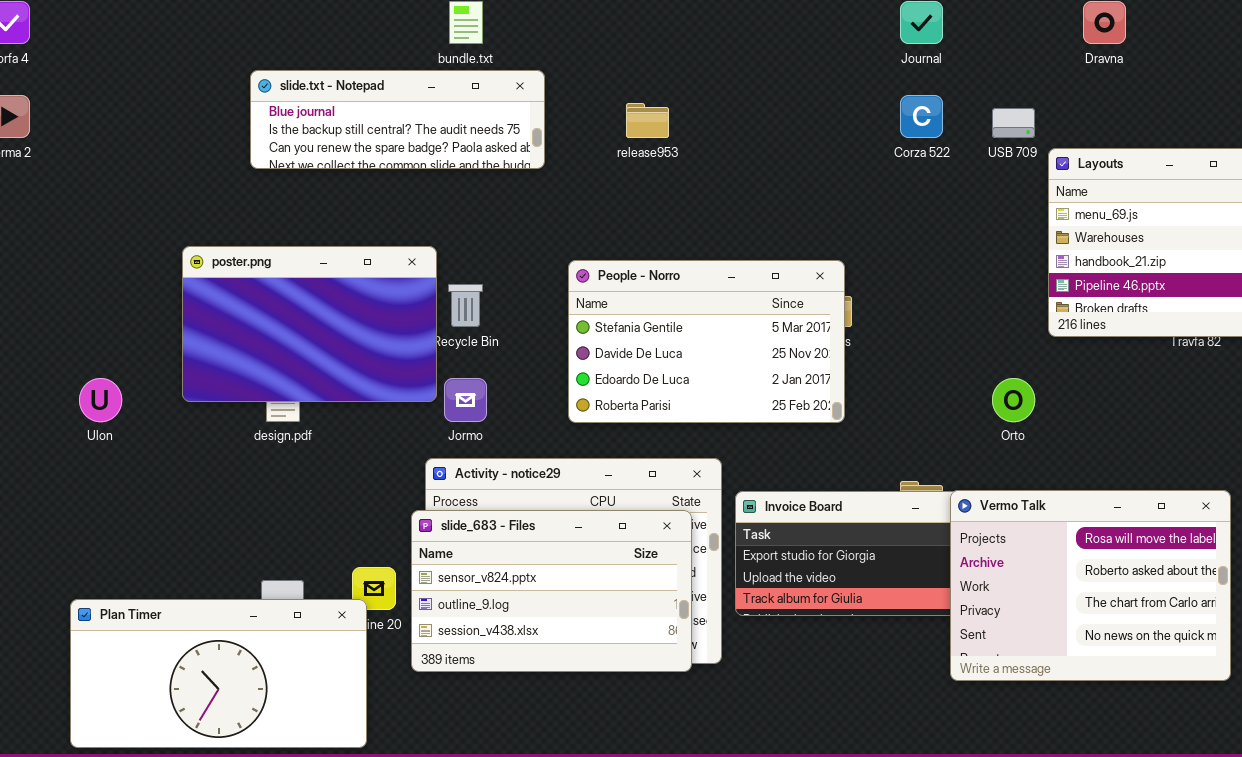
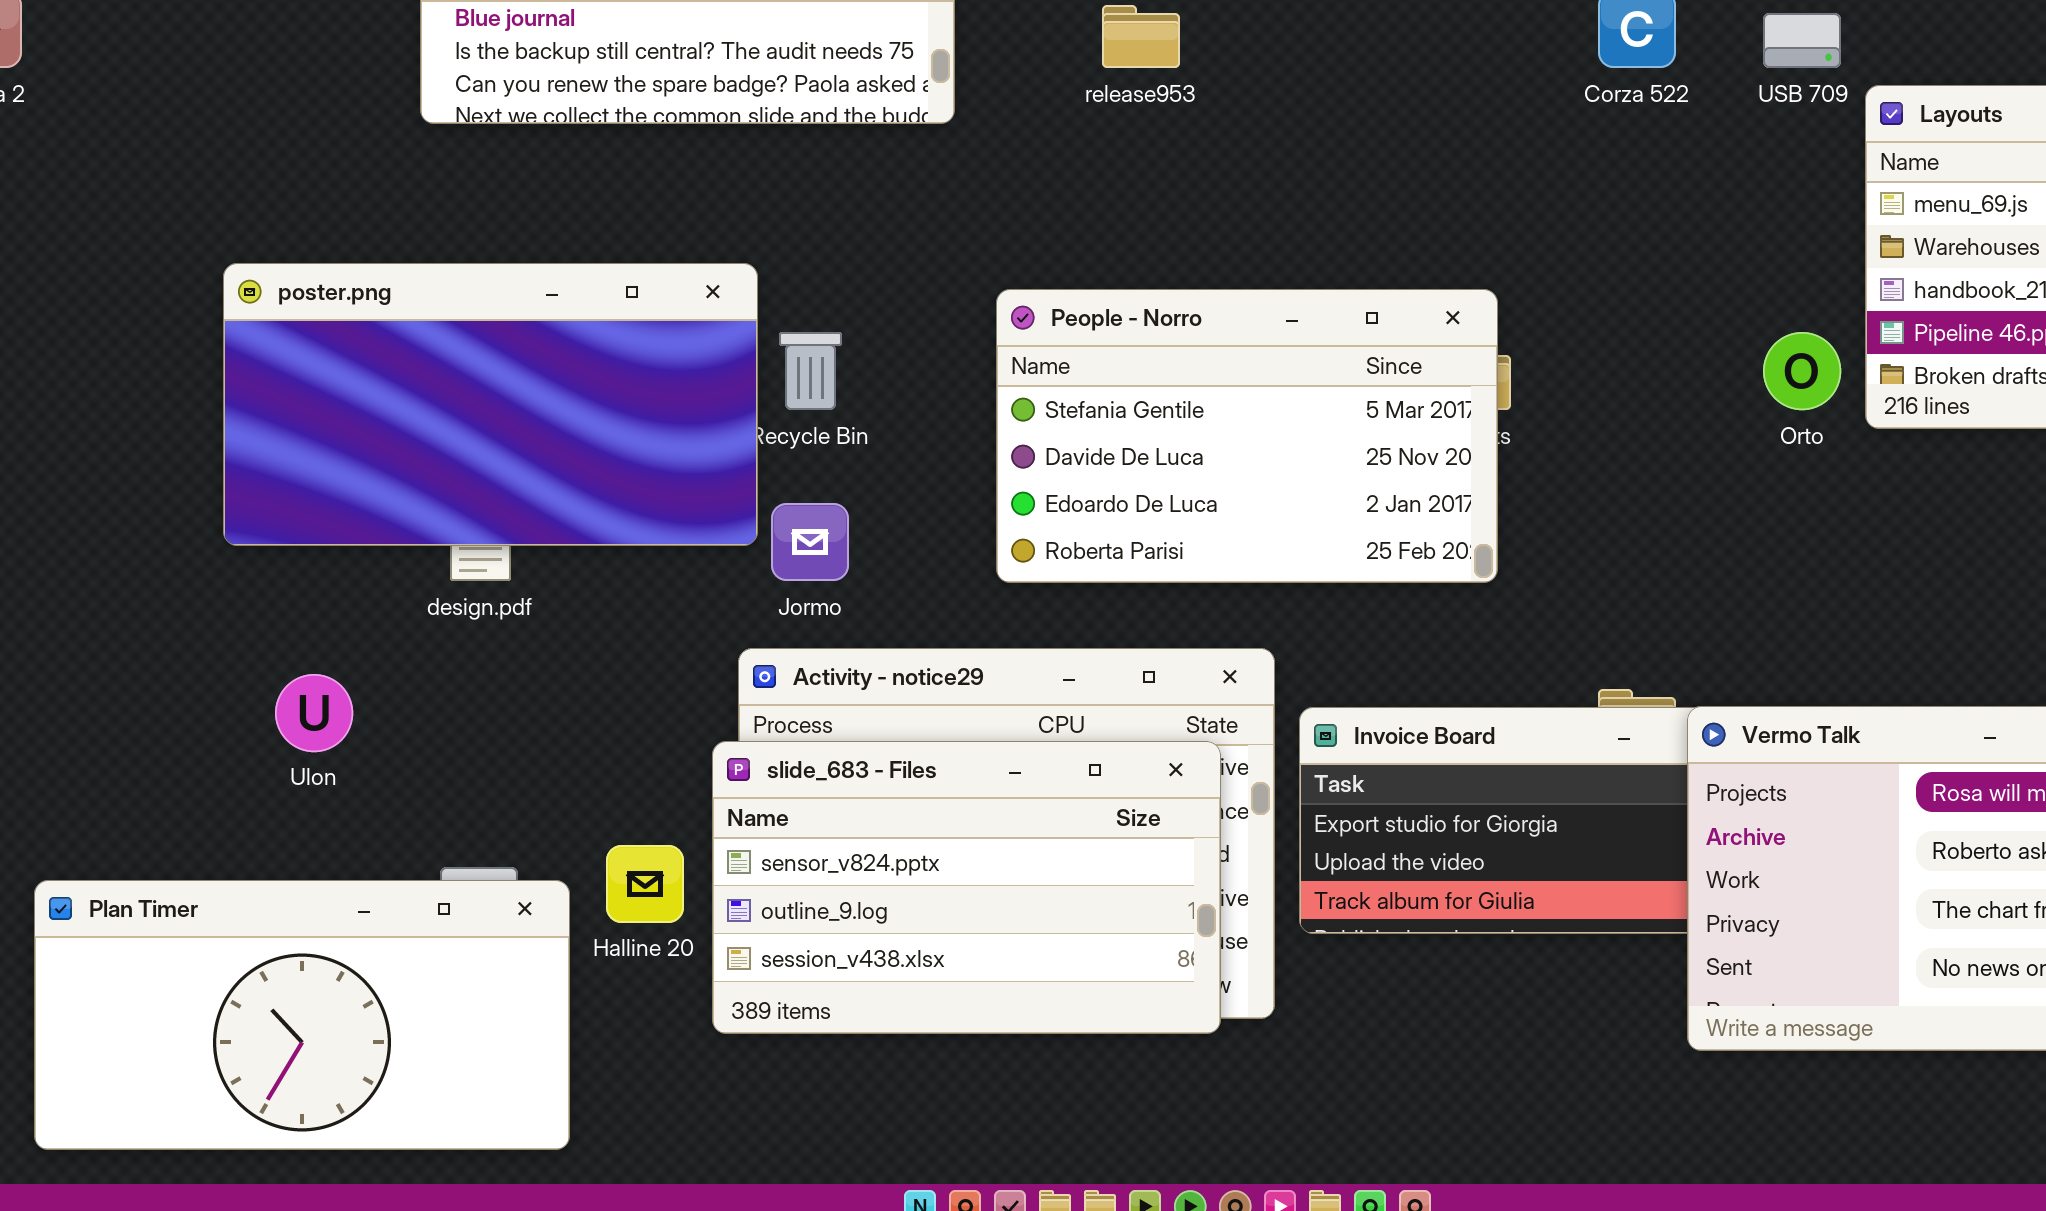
poster.png: [182,246,437,402] -> [223,263,758,546], resized
Ulon: [79,378,122,422] -> [275,674,353,752], moved
Orto: [992,378,1035,422] -> [1763,332,1841,410], moved
Plan Timer: [70,599,367,748] -> [34,880,570,1150], moved

